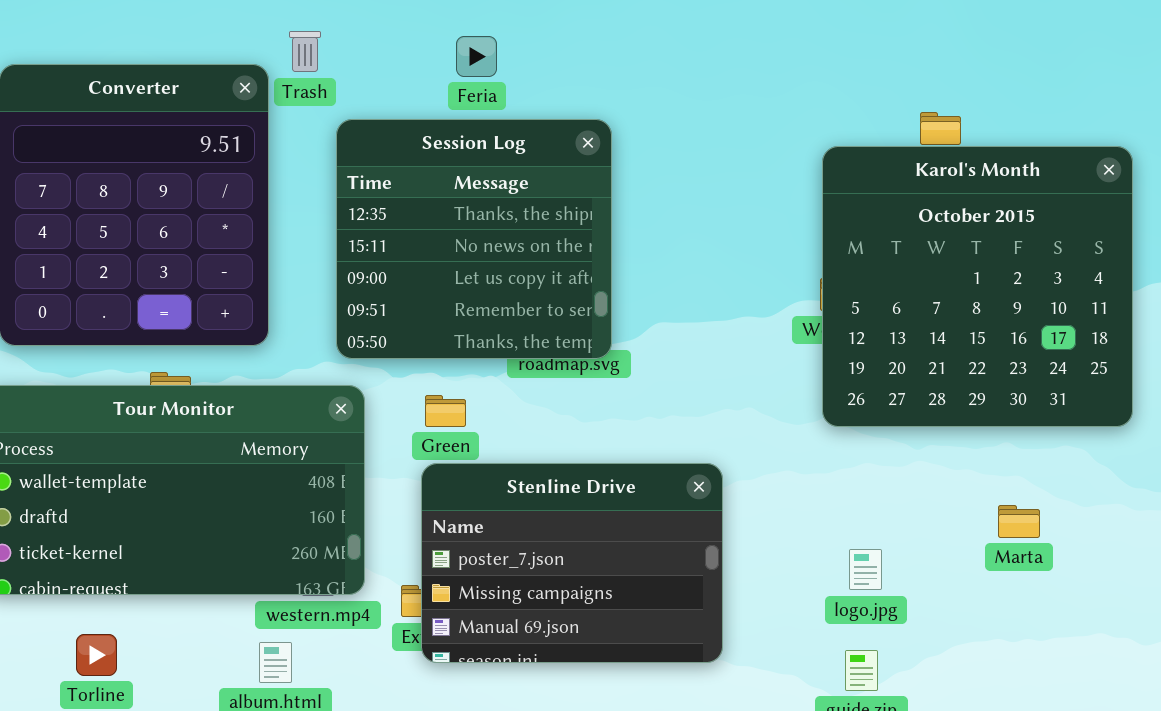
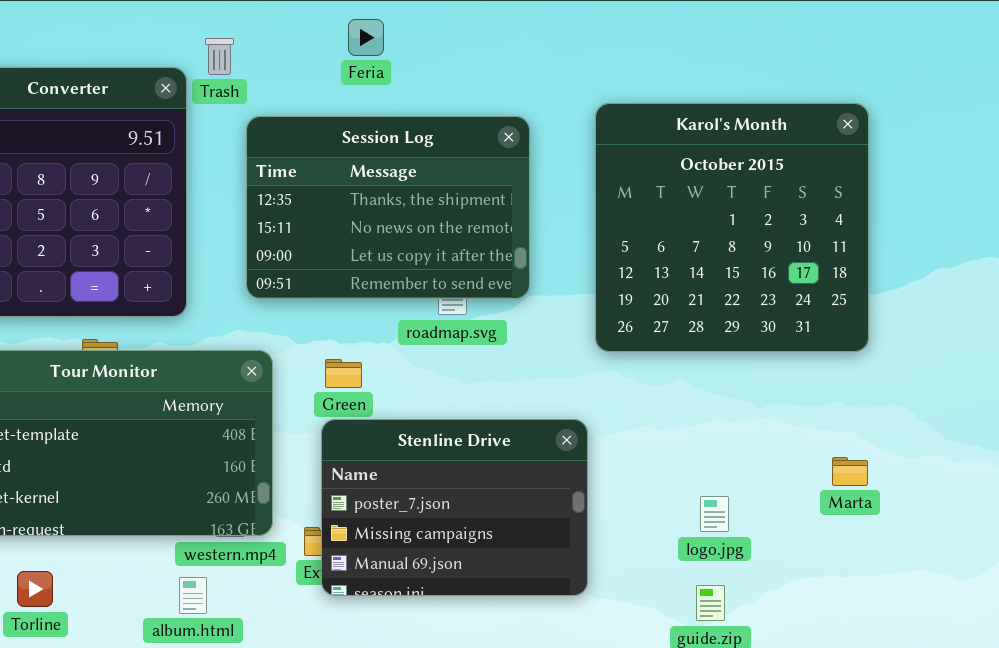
Feria: [456,36,497,77] -> [348,19,384,56], moved
Session Log: [336,119,612,359] -> [246,116,530,299], resized
Karol's Month: [822,146,1133,427] -> [595,103,869,352], moved

